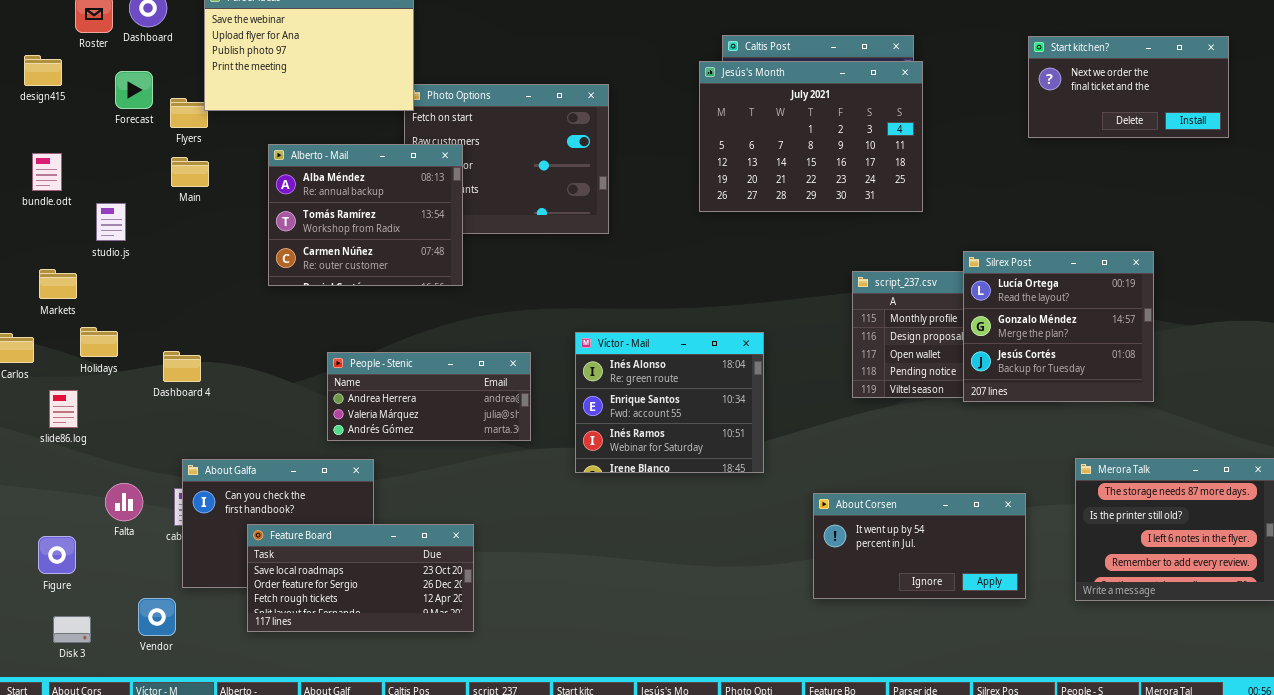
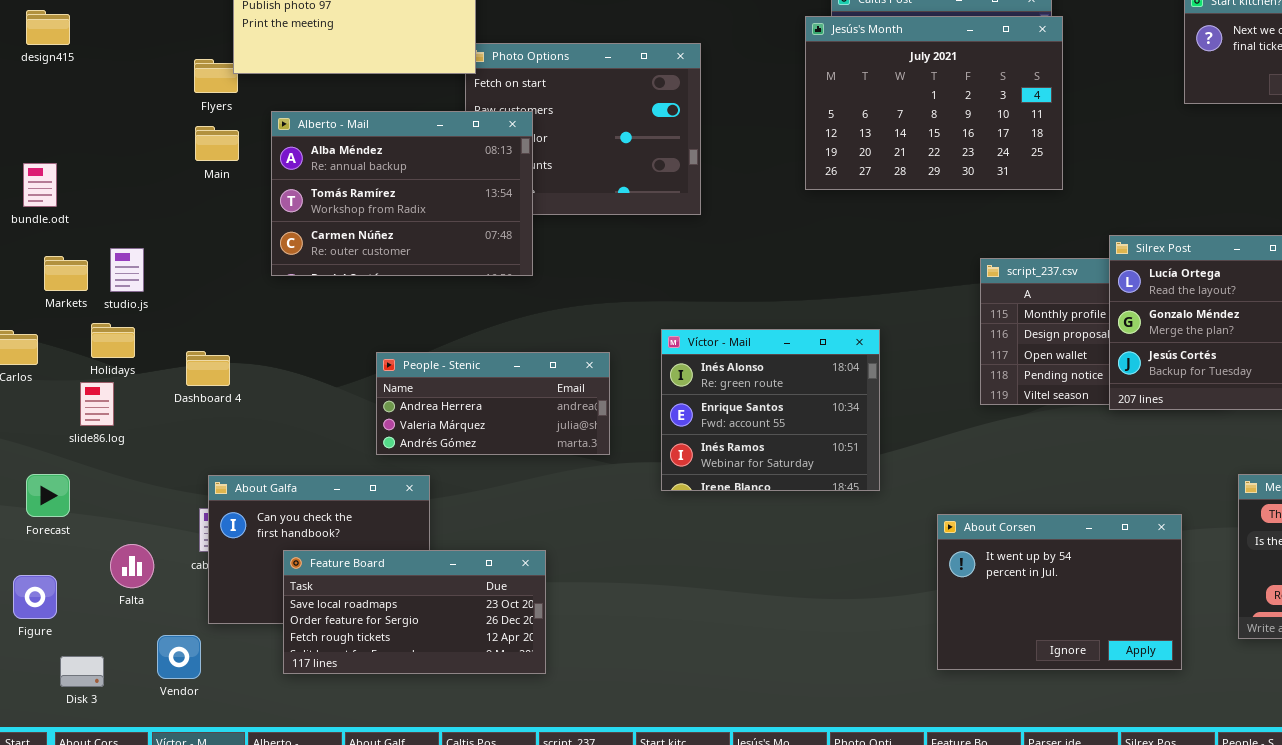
Forecast: [115,71,153,109] -> [26,474,70,517], moved
Alberto - Mail: [268,144,463,286] -> [271,111,533,276], resized
bundle.odt: [32,153,62,191] -> [23,163,57,207], moved
studio.js: [96,203,126,241] -> [110,248,144,292], moved
slide86.log: [49,390,78,428] -> [80,382,114,426], moved
Falta: [105,483,143,521] -> [110,544,154,588], moved
About Corsen: [813,493,1026,599] -> [937,514,1182,670], resized
Figure: [38,536,76,574] -> [13,575,57,619], moved

